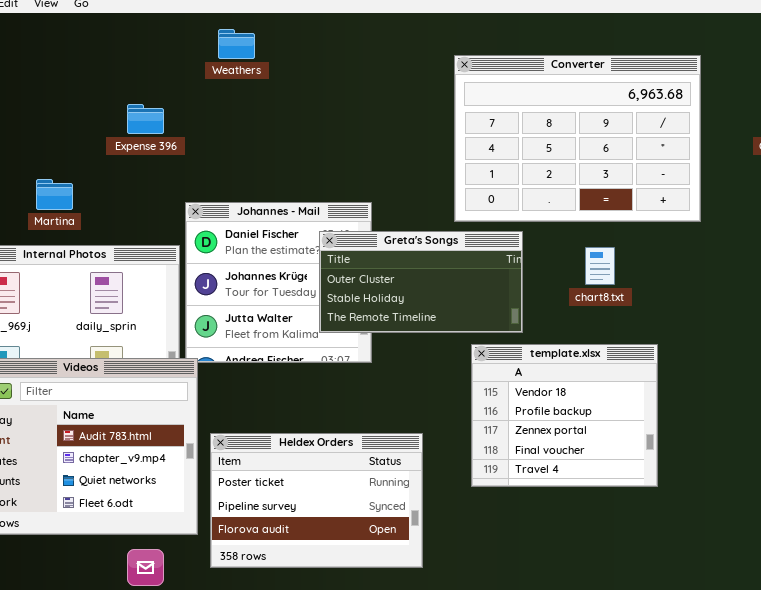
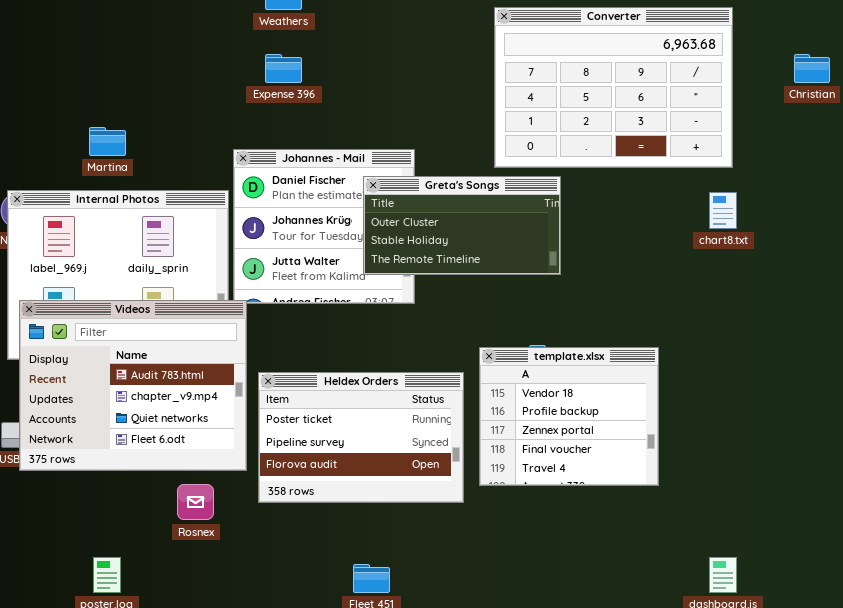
Expense 396: [127,104,164,134] -> [265,54,302,83], moved
chart8.txt: [585,247,615,285] -> [709,192,737,229], moved
template.xlsx: [471,344,658,487] -> [479,347,659,486], moved

